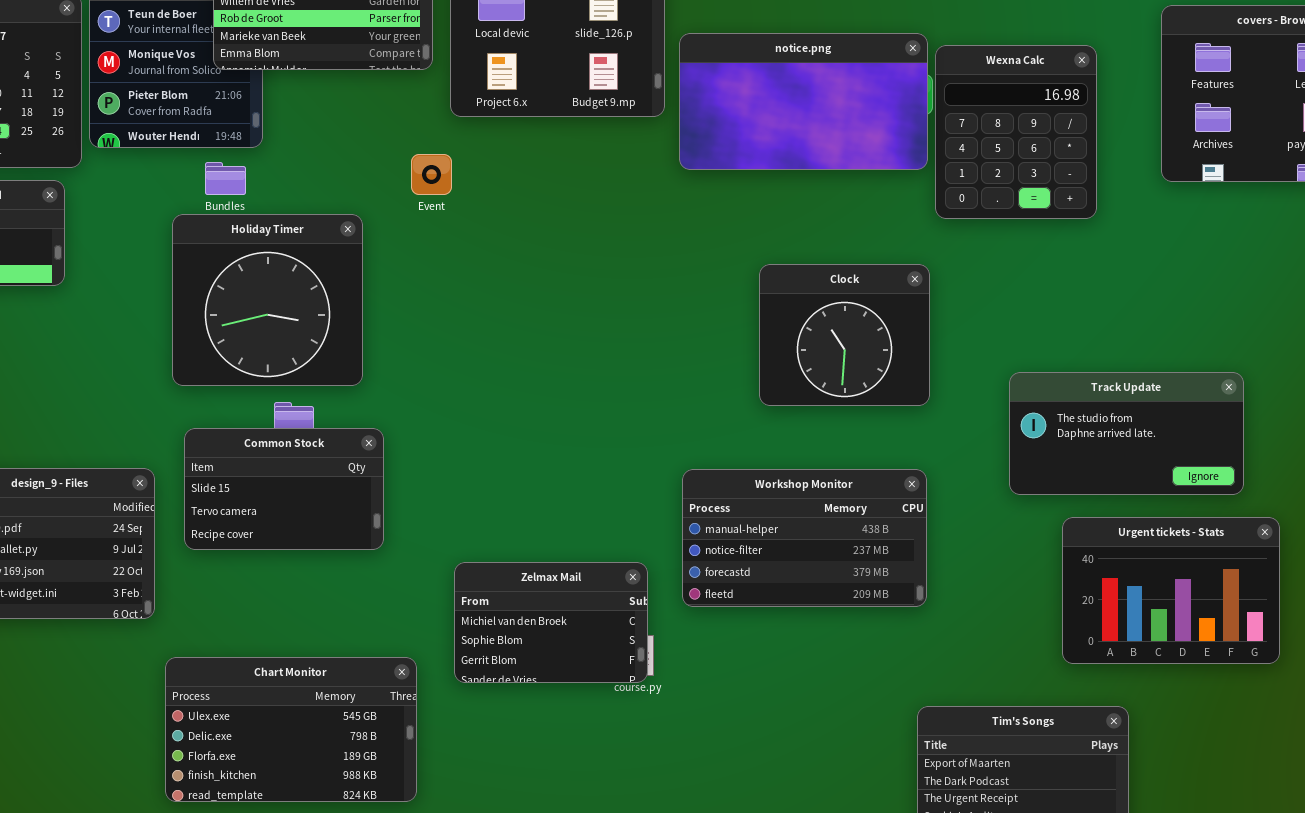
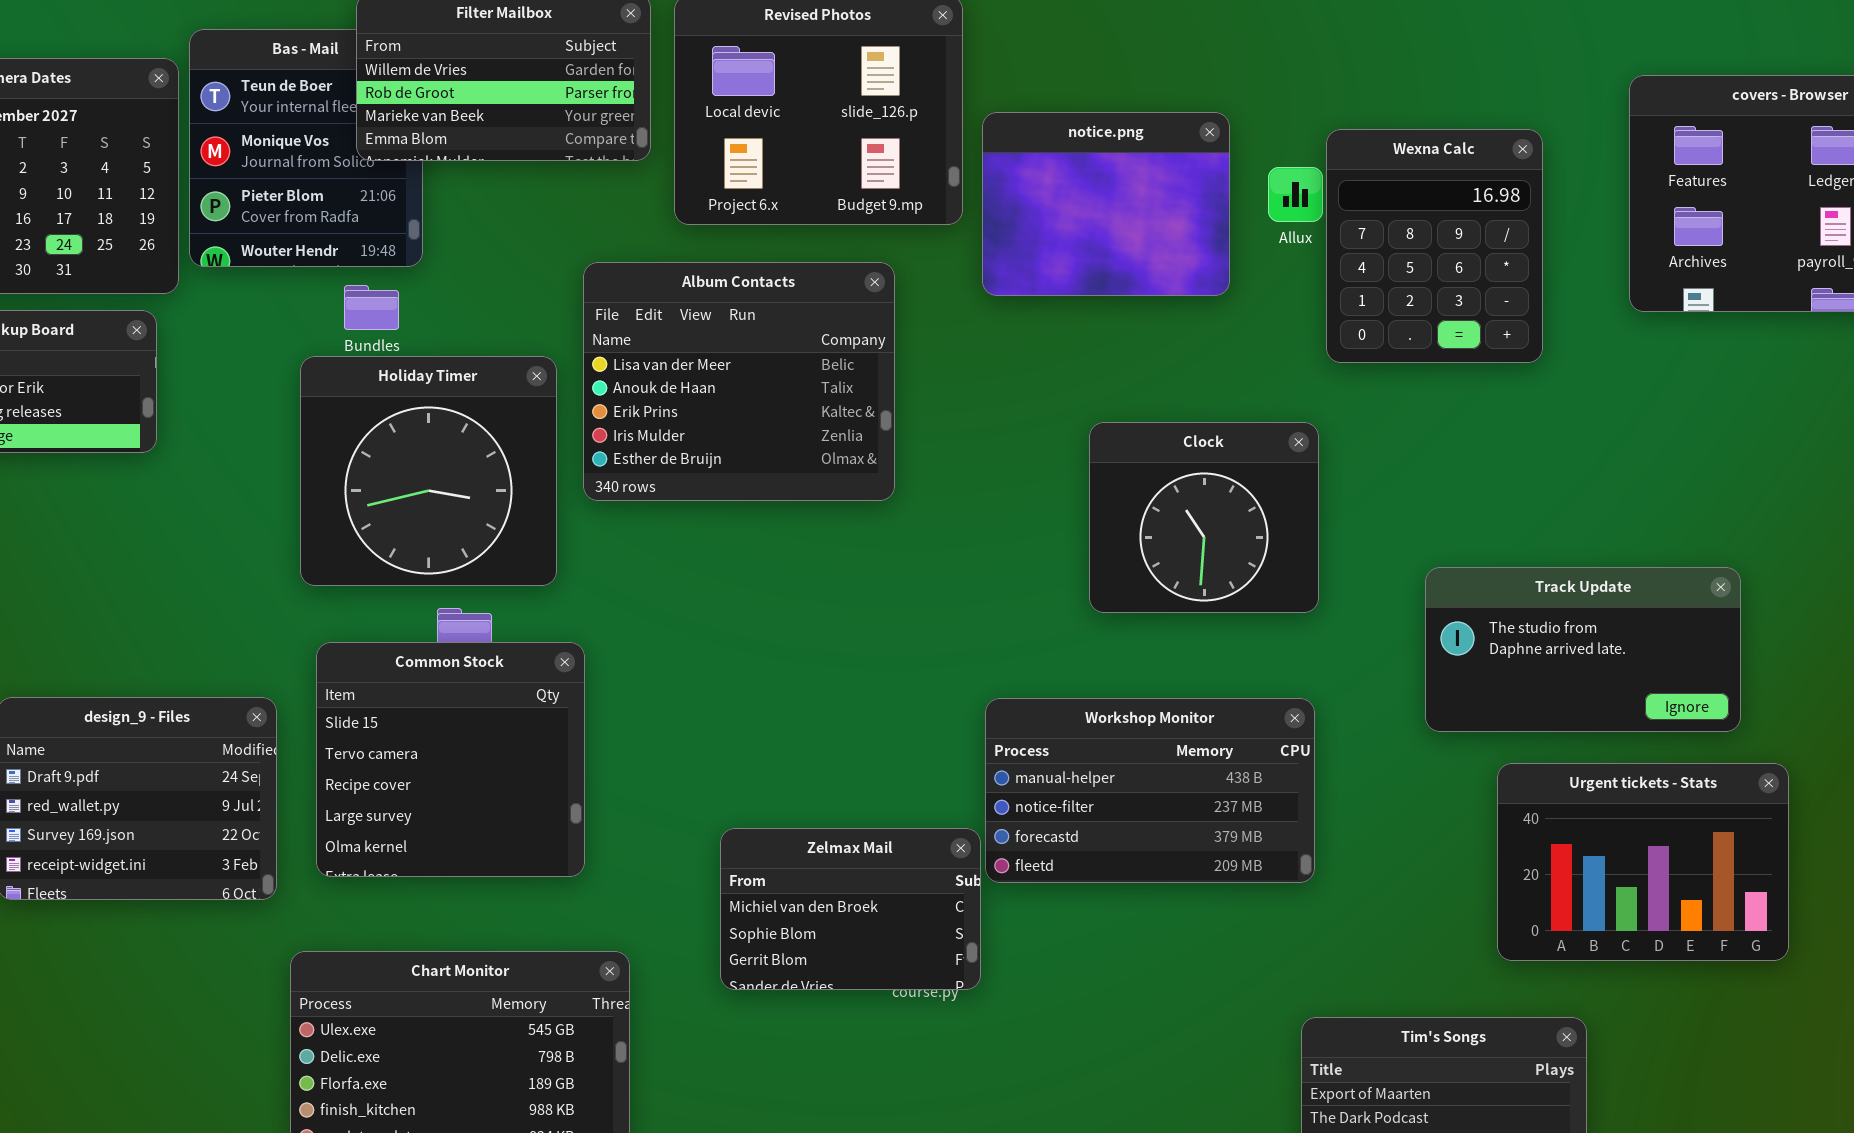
notice.png: [679,33,928,170] -> [982,112,1230,296], resized
Album Contacts: none -> [583,262,895,501], opened
Common Stock: [184,428,384,550] -> [316,642,585,877], resized
Zelmax Mail: [454,562,648,683] -> [720,828,981,990], moved

